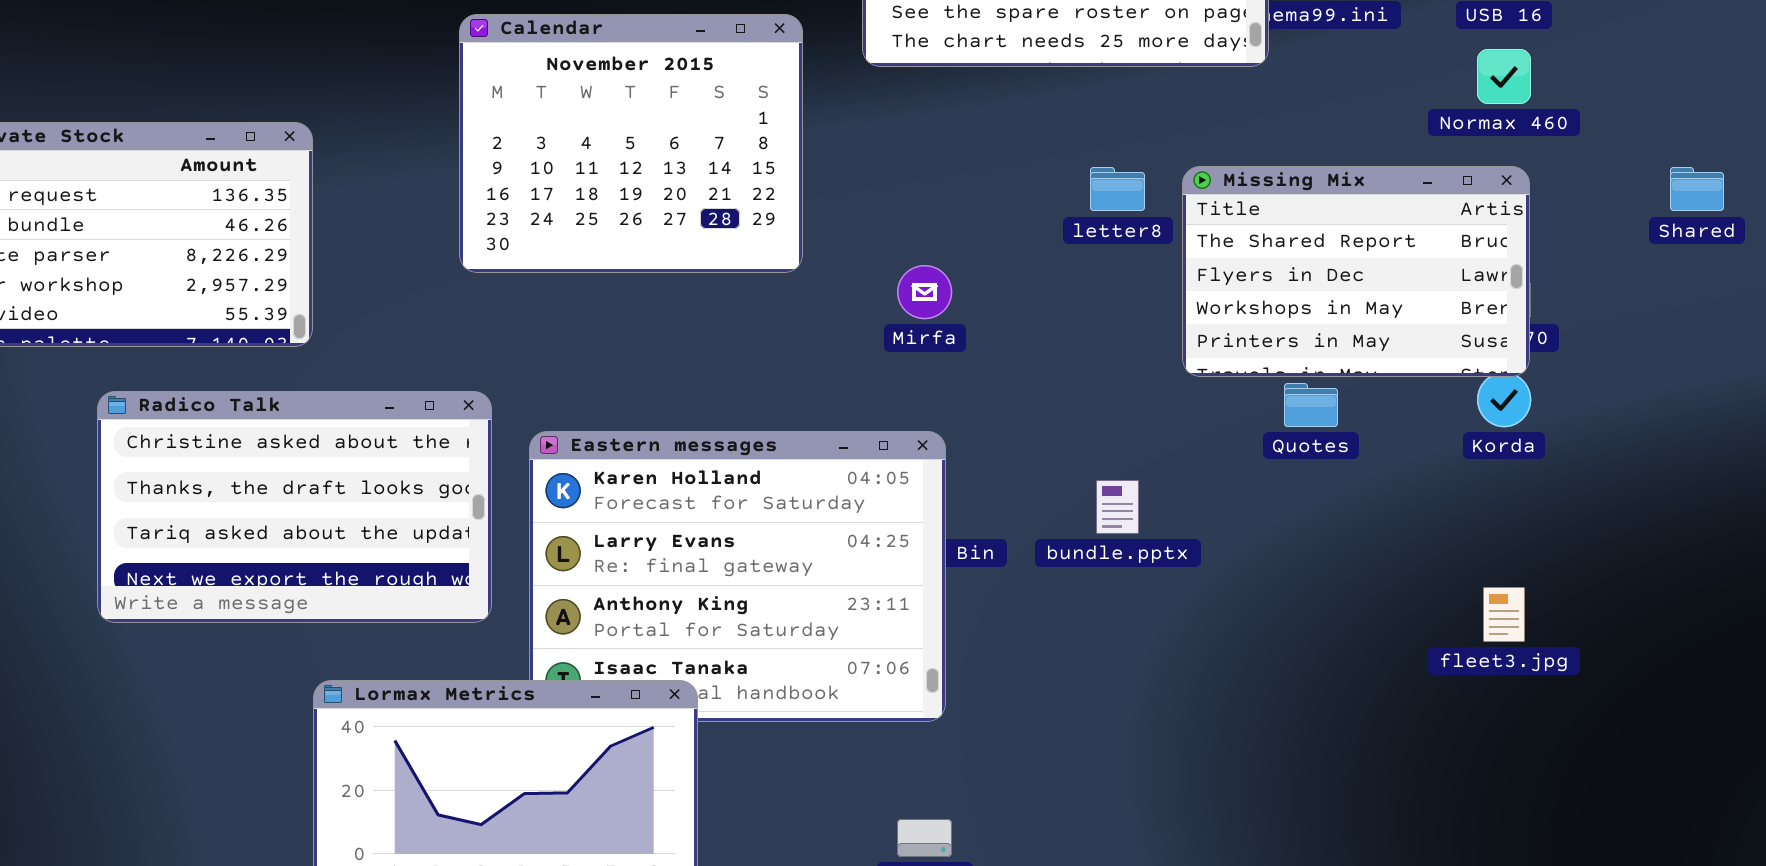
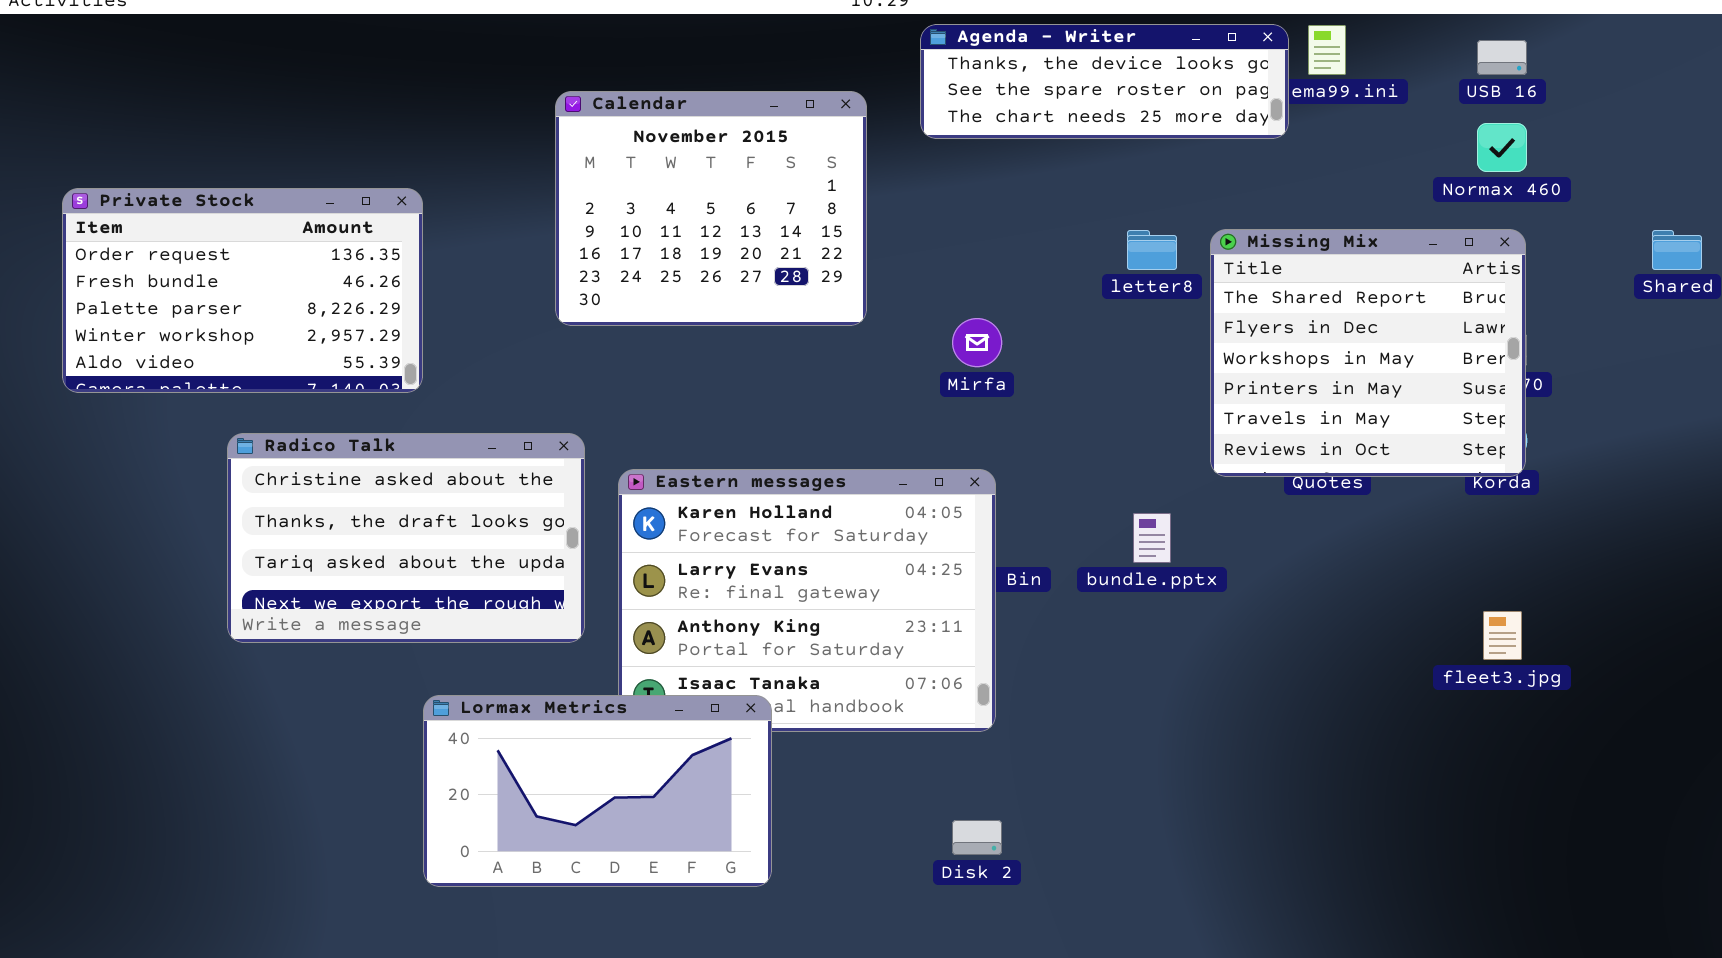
Missing Mix: [1182,166,1530,377] -> [1210,229,1526,477], resized

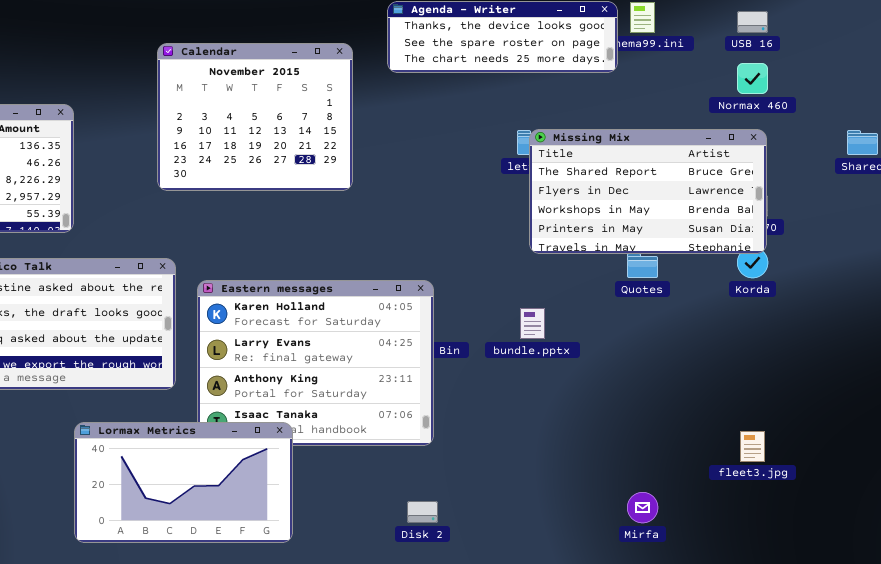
Missing Mix: [1210,229,1526,477] -> [529,129,767,254], resized
Mirfa: [952,318,1002,367] -> [627,492,658,523], moved
fleet3.jpg: [1483,611,1522,660] -> [740,431,765,462], moved

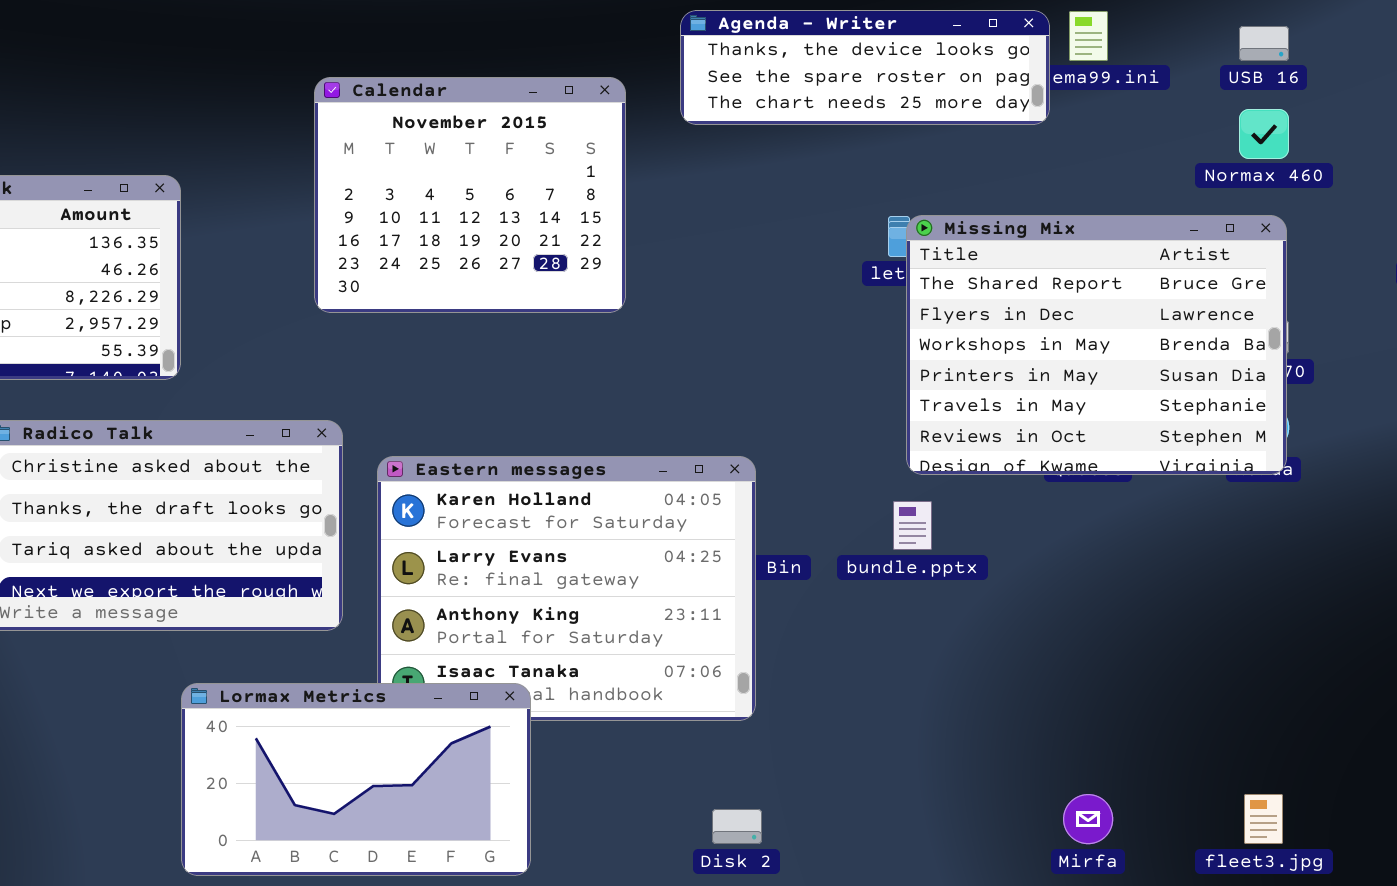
Missing Mix: [529,129,767,254] -> [906,215,1287,475], resized
fleet3.jpg: [740,431,765,462] -> [1244,794,1283,844], moved

